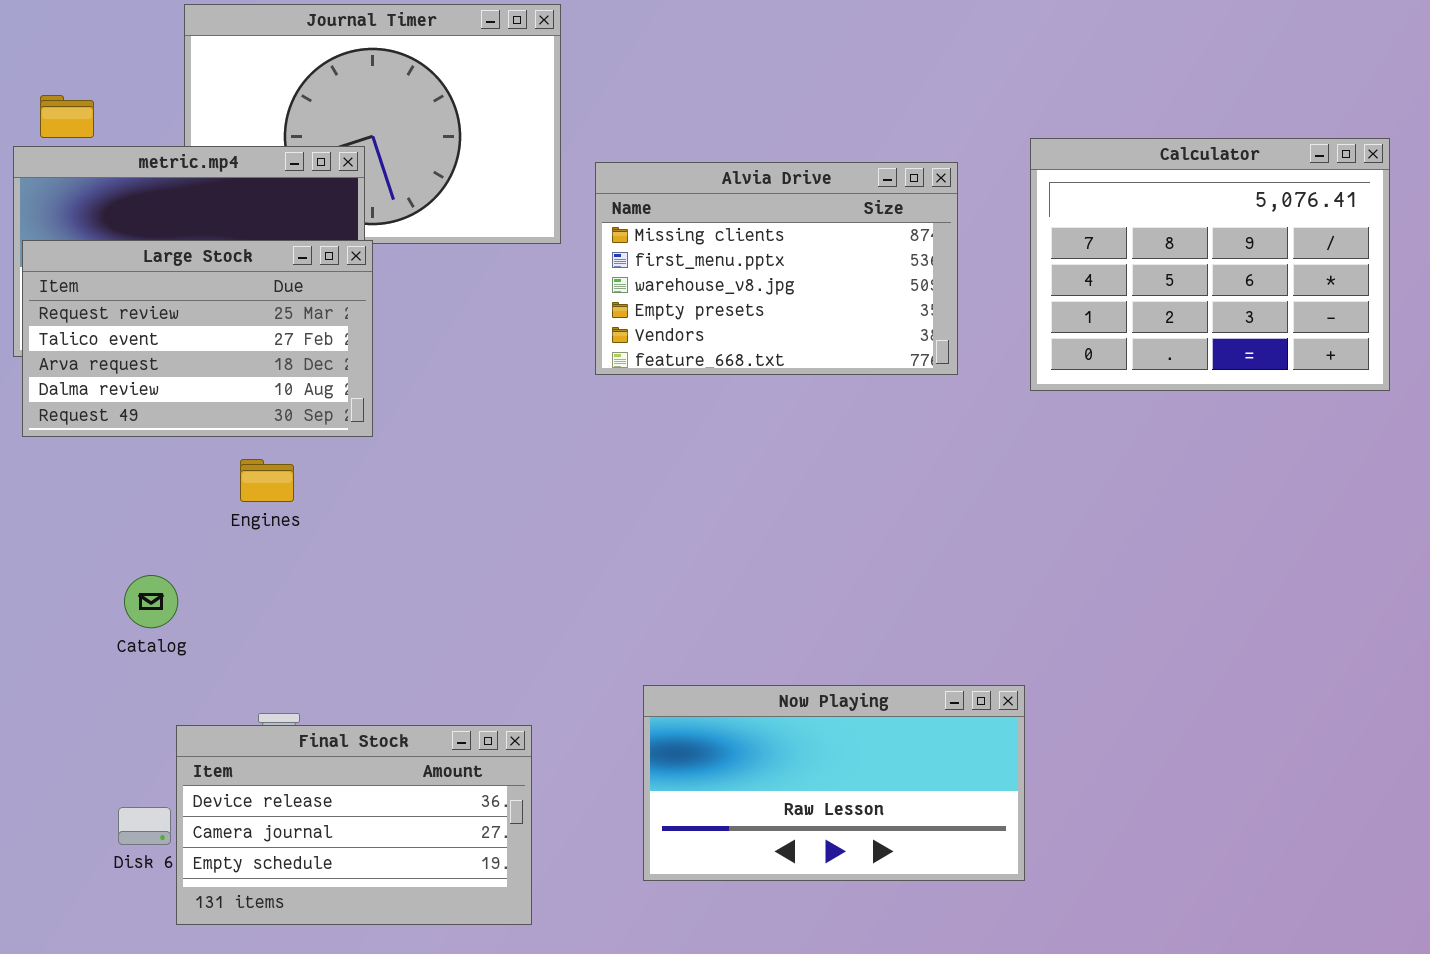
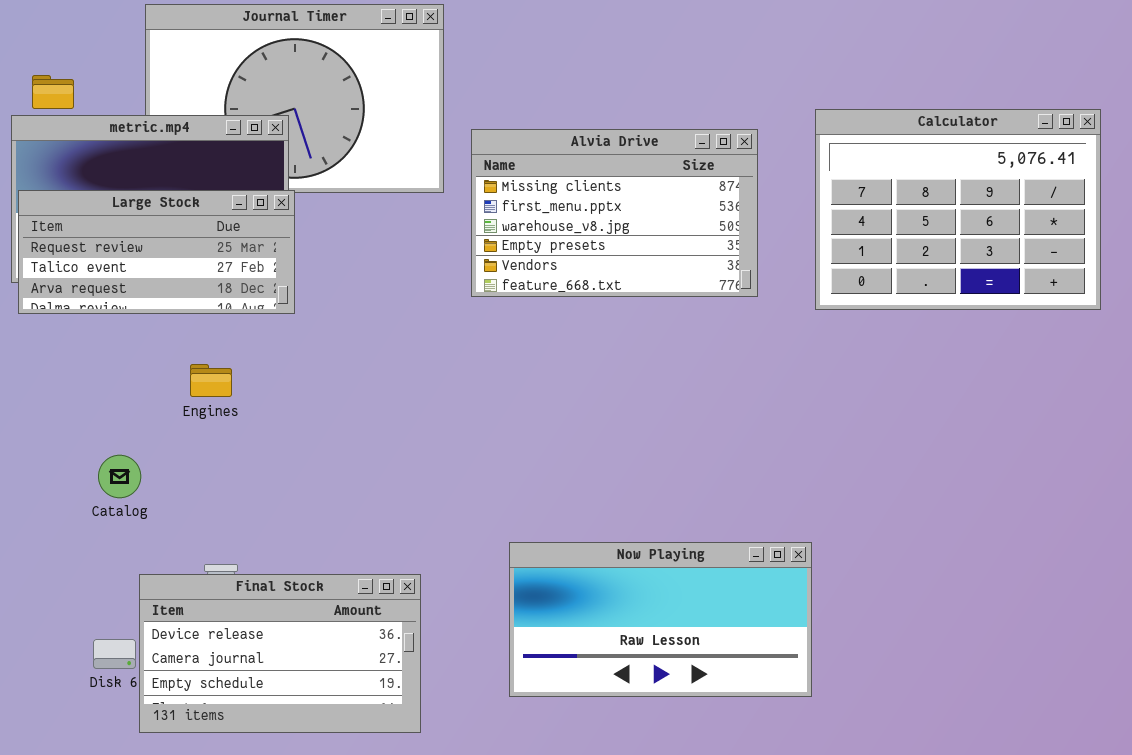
Large Stock: [22,240,373,437] -> [18,190,295,314], resized

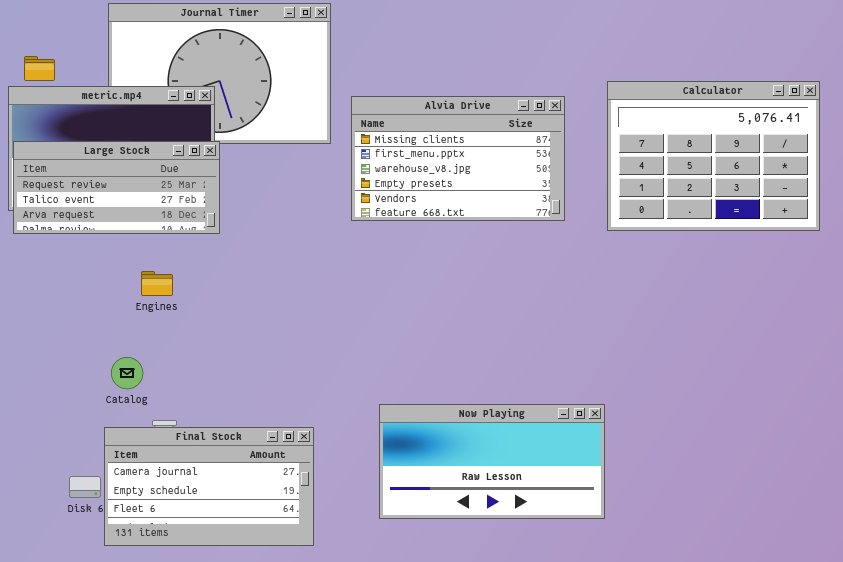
Catalog: [98,455,141,498] -> [111,357,143,389], moved
Final Stock: [139,574,421,733] -> [104,427,314,546], scrolled down 1 row

